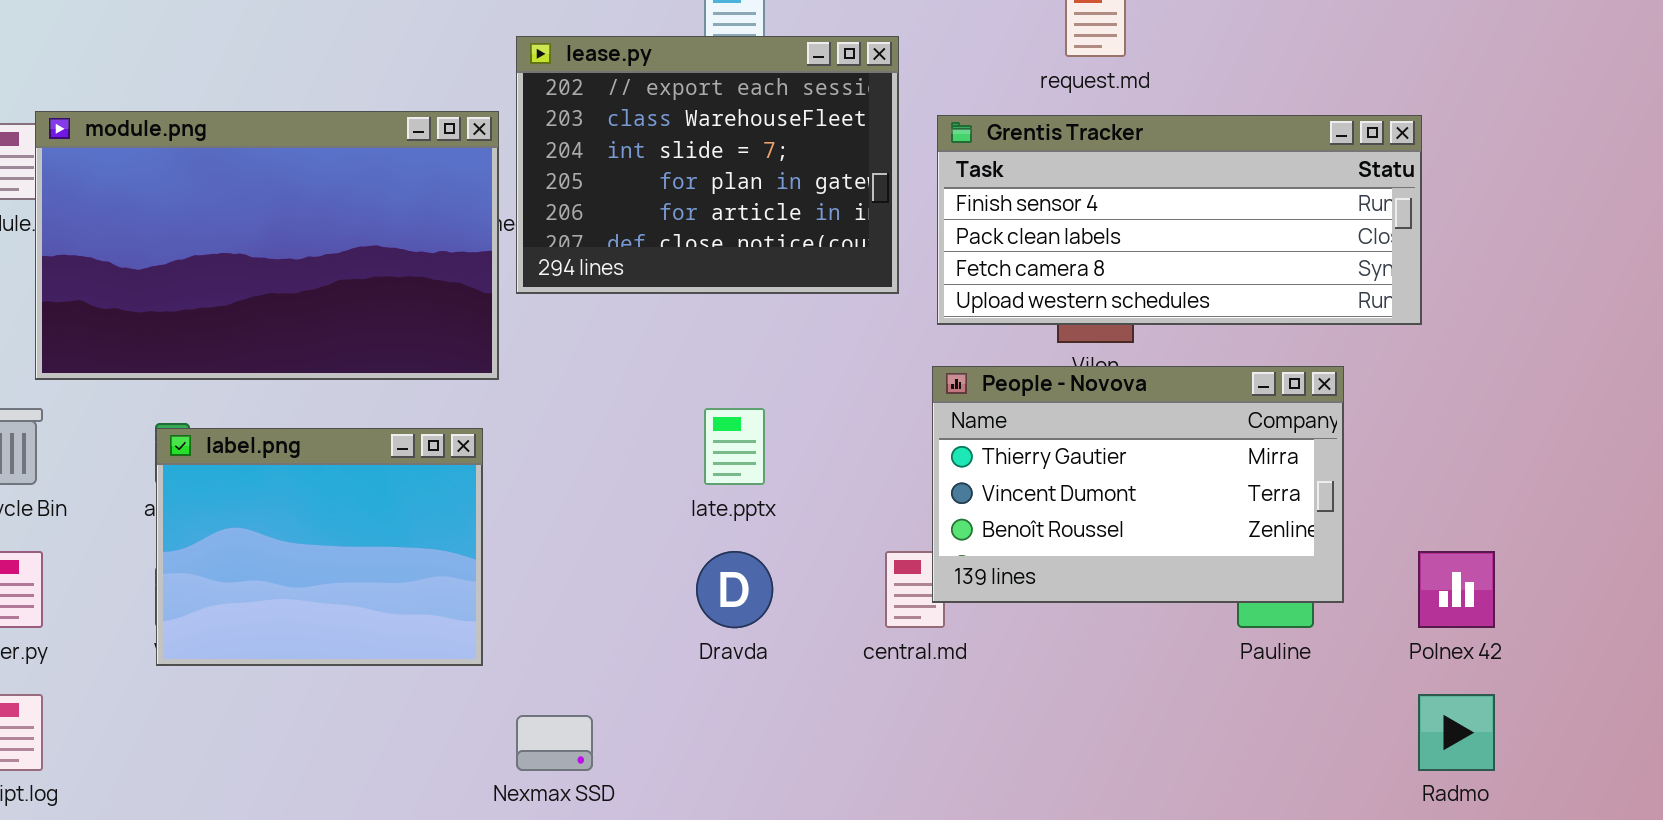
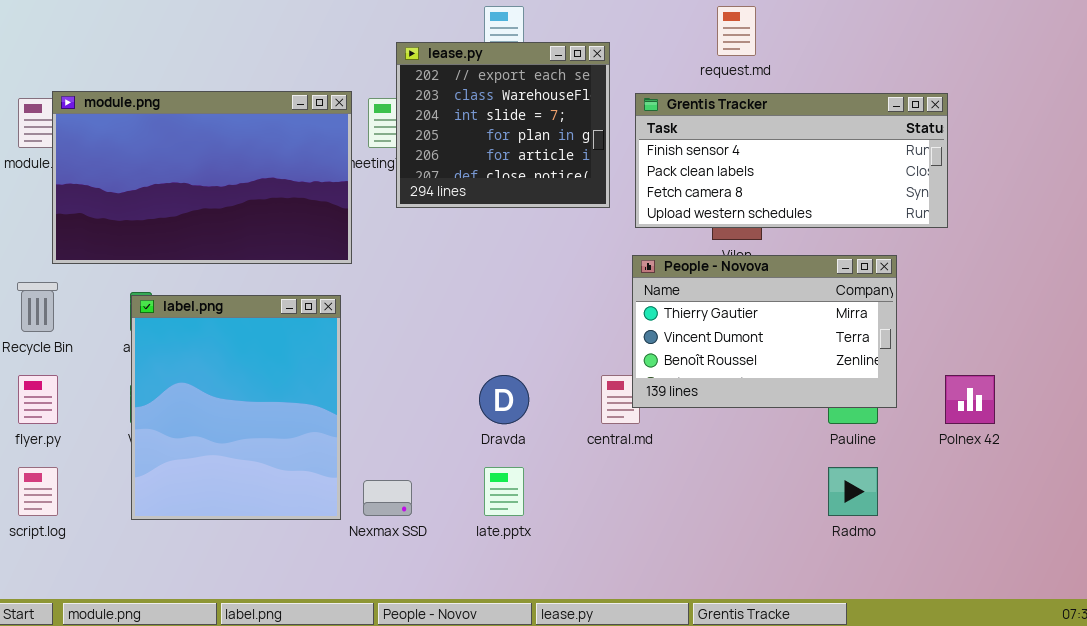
lease.py: [516,36,899,294] -> [396,42,610,208], resized
late.pptx: [704,408,765,485] -> [484,467,524,516], moved
label.png: [156,428,483,666] -> [131,295,341,520], resized
Radmo: [1418,694,1495,771] -> [828,467,878,516], moved

